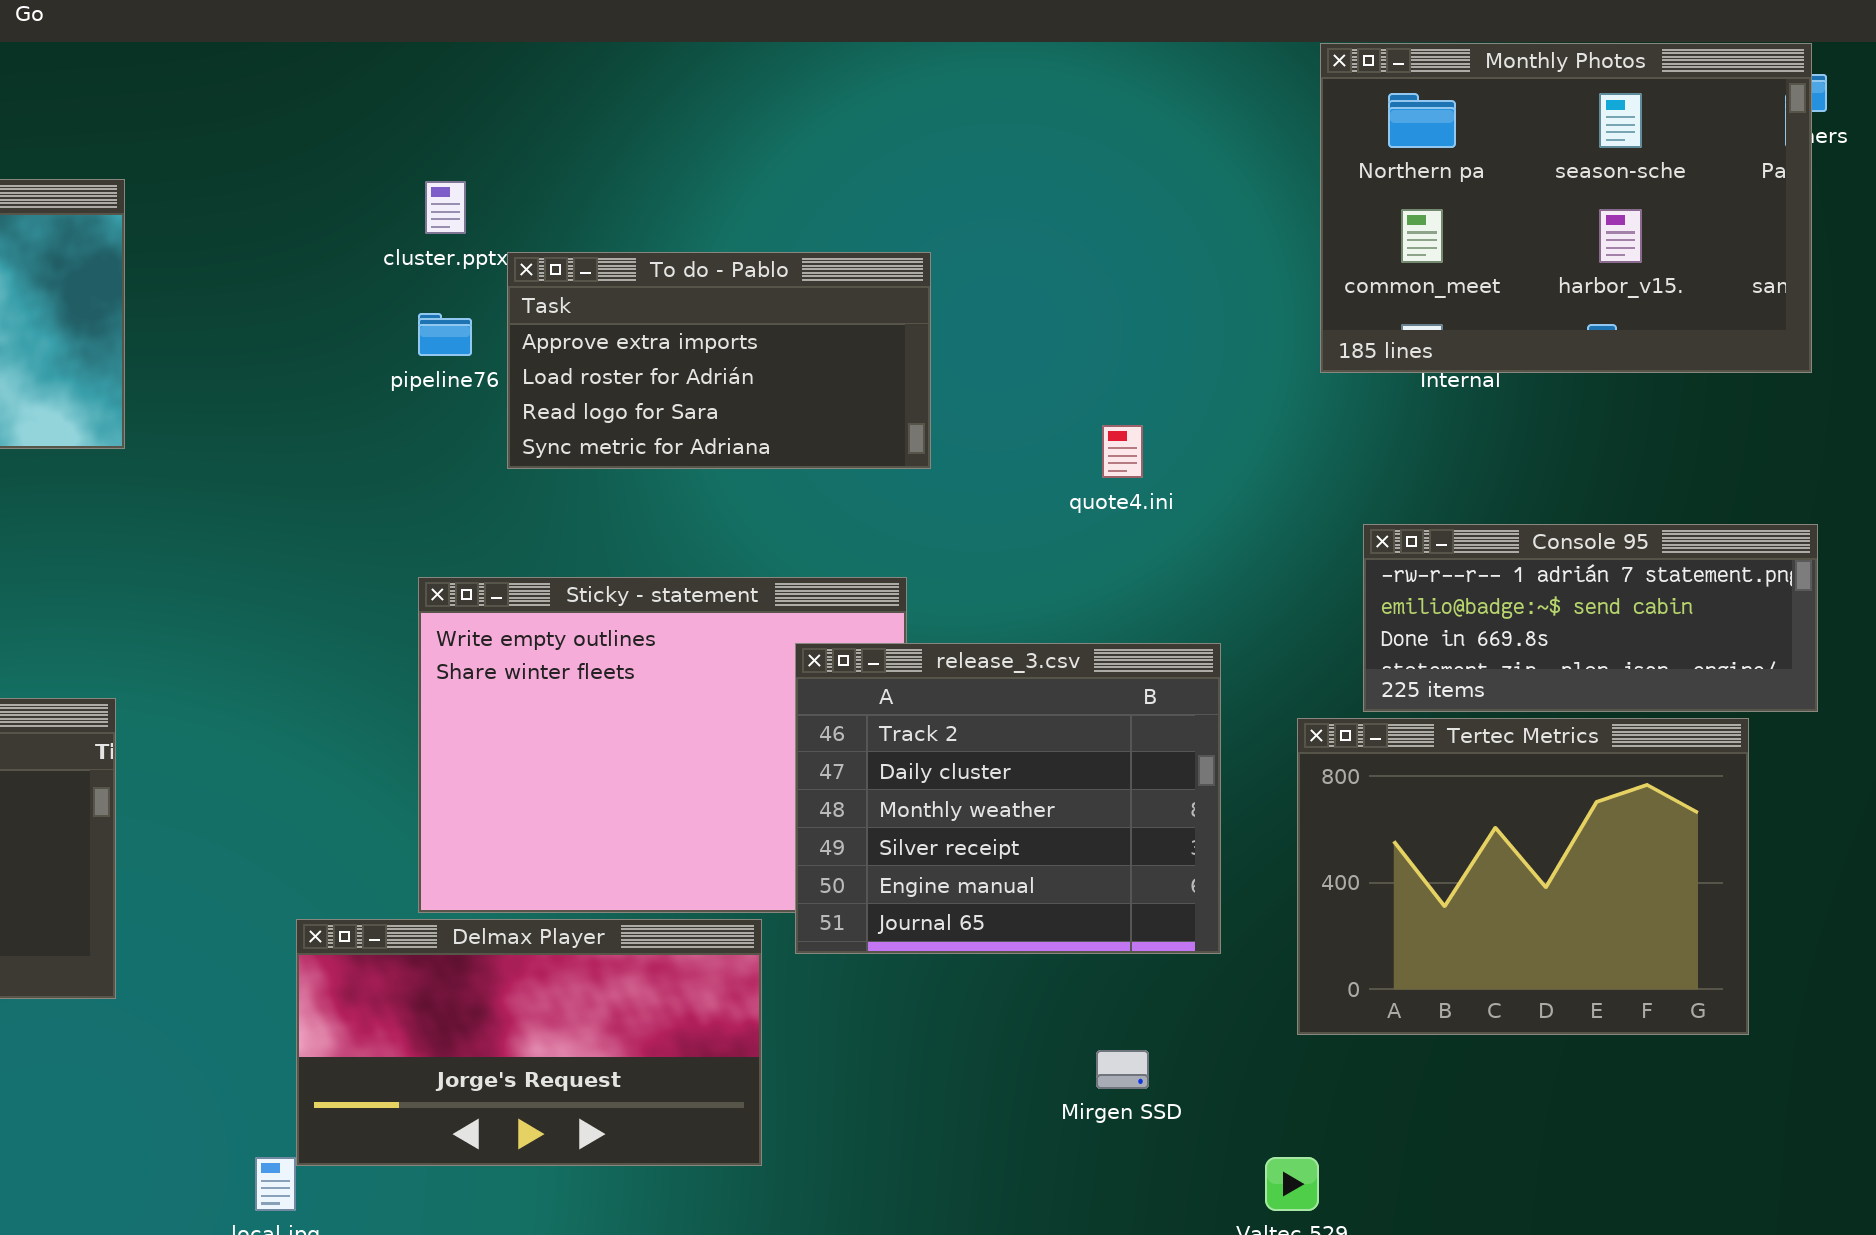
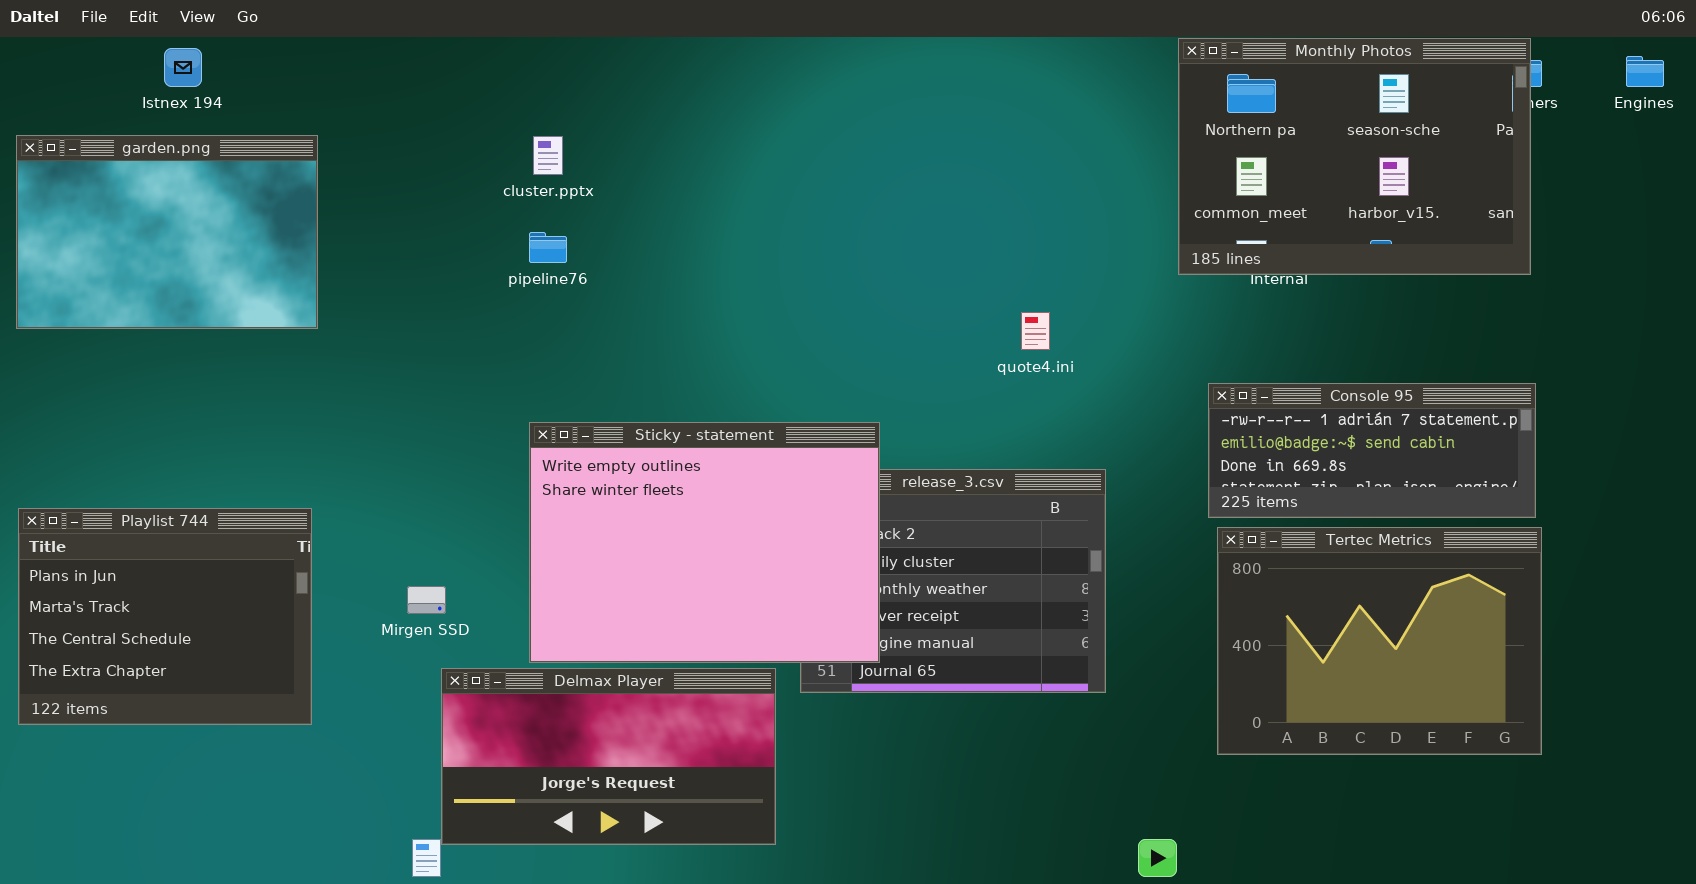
To do - Pablo: [507,252,931,469] -> none, closed
Sticky - statement: [418,577,907,913] -> [529,422,880,663], raised
Tertec Metrics: [1297,718,1749,1035] -> [1217,527,1542,755], moved
Mirgen SSD: [1096,1050,1149,1089] -> [407,586,446,614], moved

